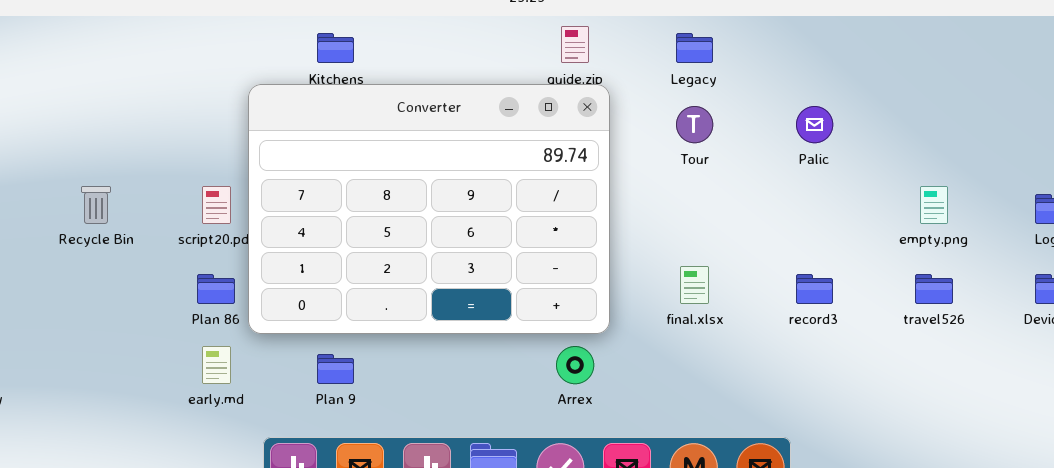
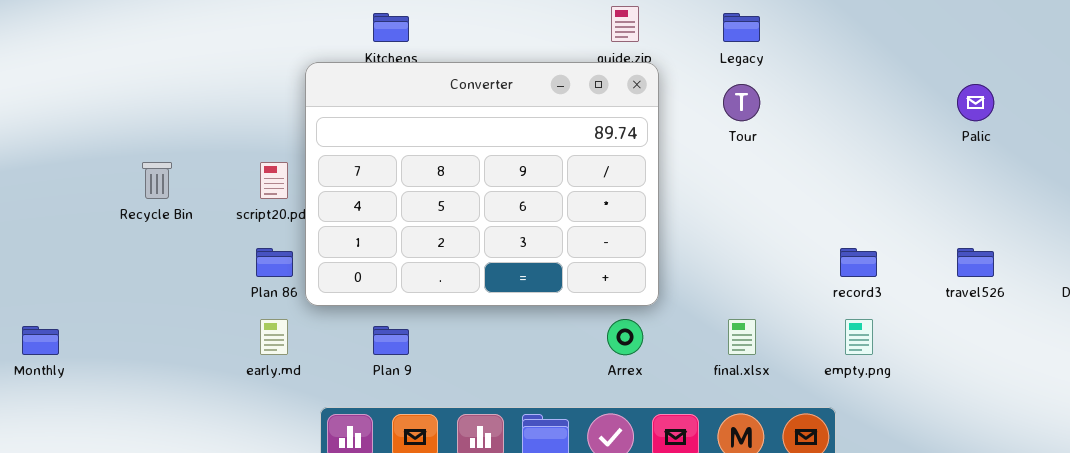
Palic: [796,106,833,143] -> [957,84,994,121], moved
empty.png: [920,186,948,224] -> [845,319,873,355], moved
final.xlsx: [680,266,709,304] -> [728,319,756,355], moved

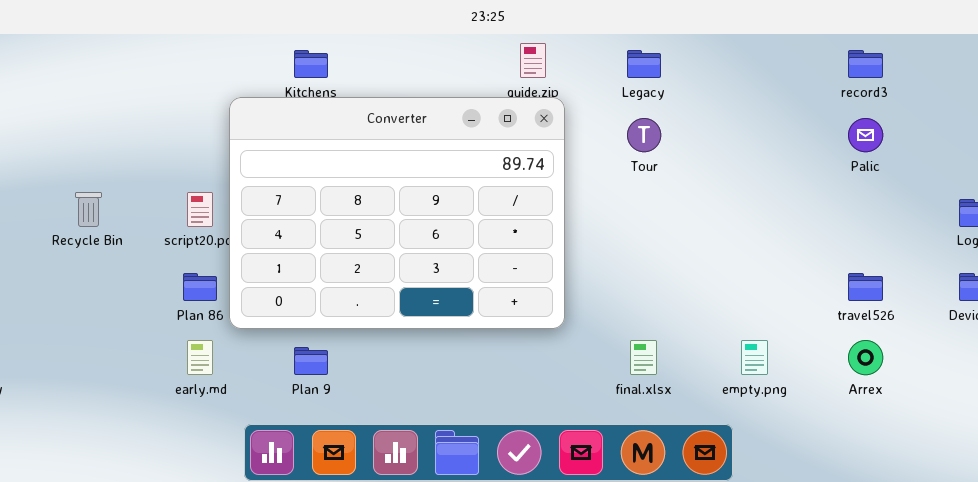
record3: [840,248,877,277] -> [848,50,883,78], moved
Arrex: [607,319,643,355] -> [848,340,883,375], moved

